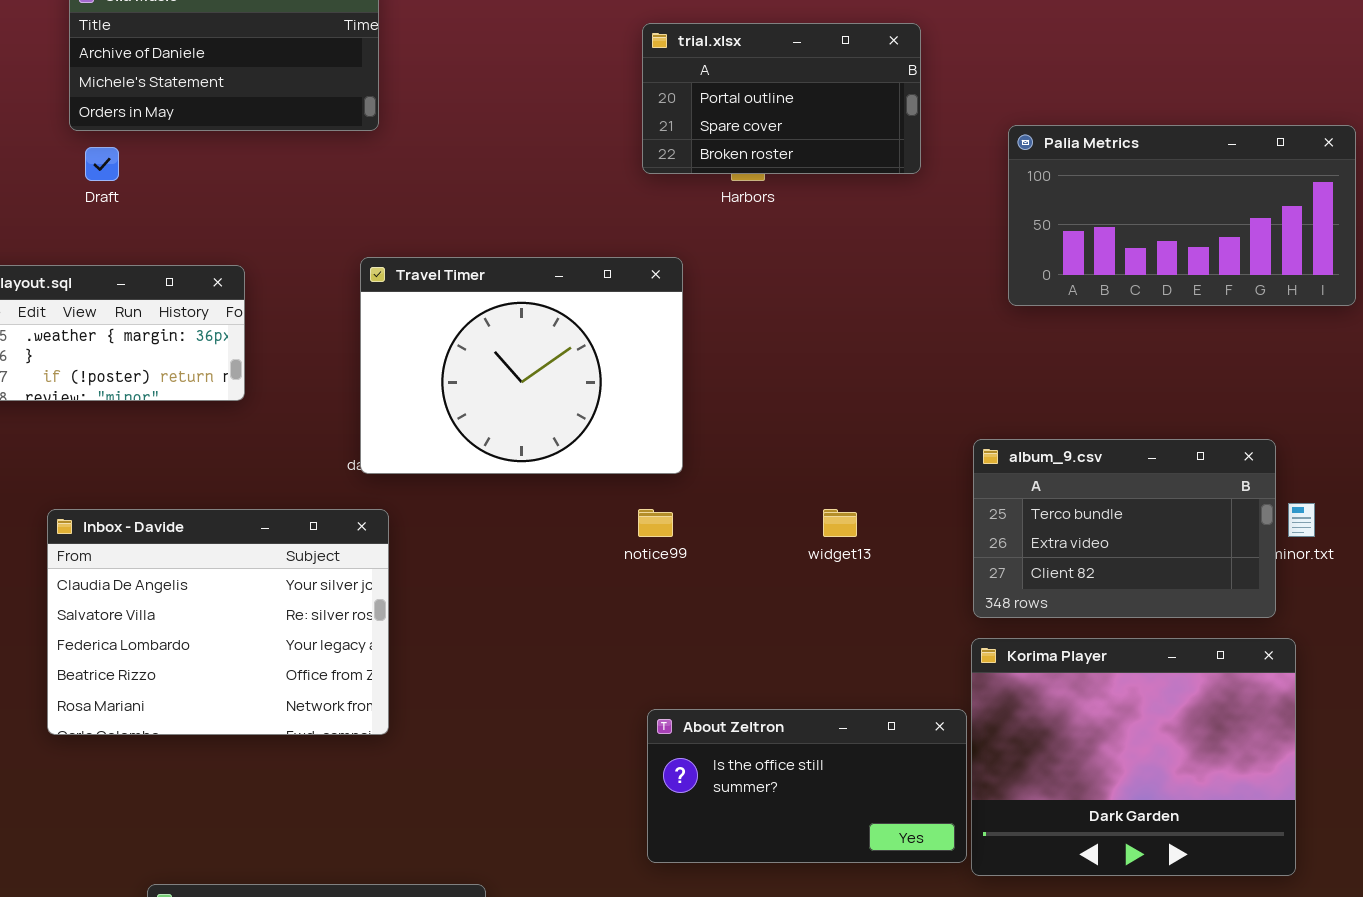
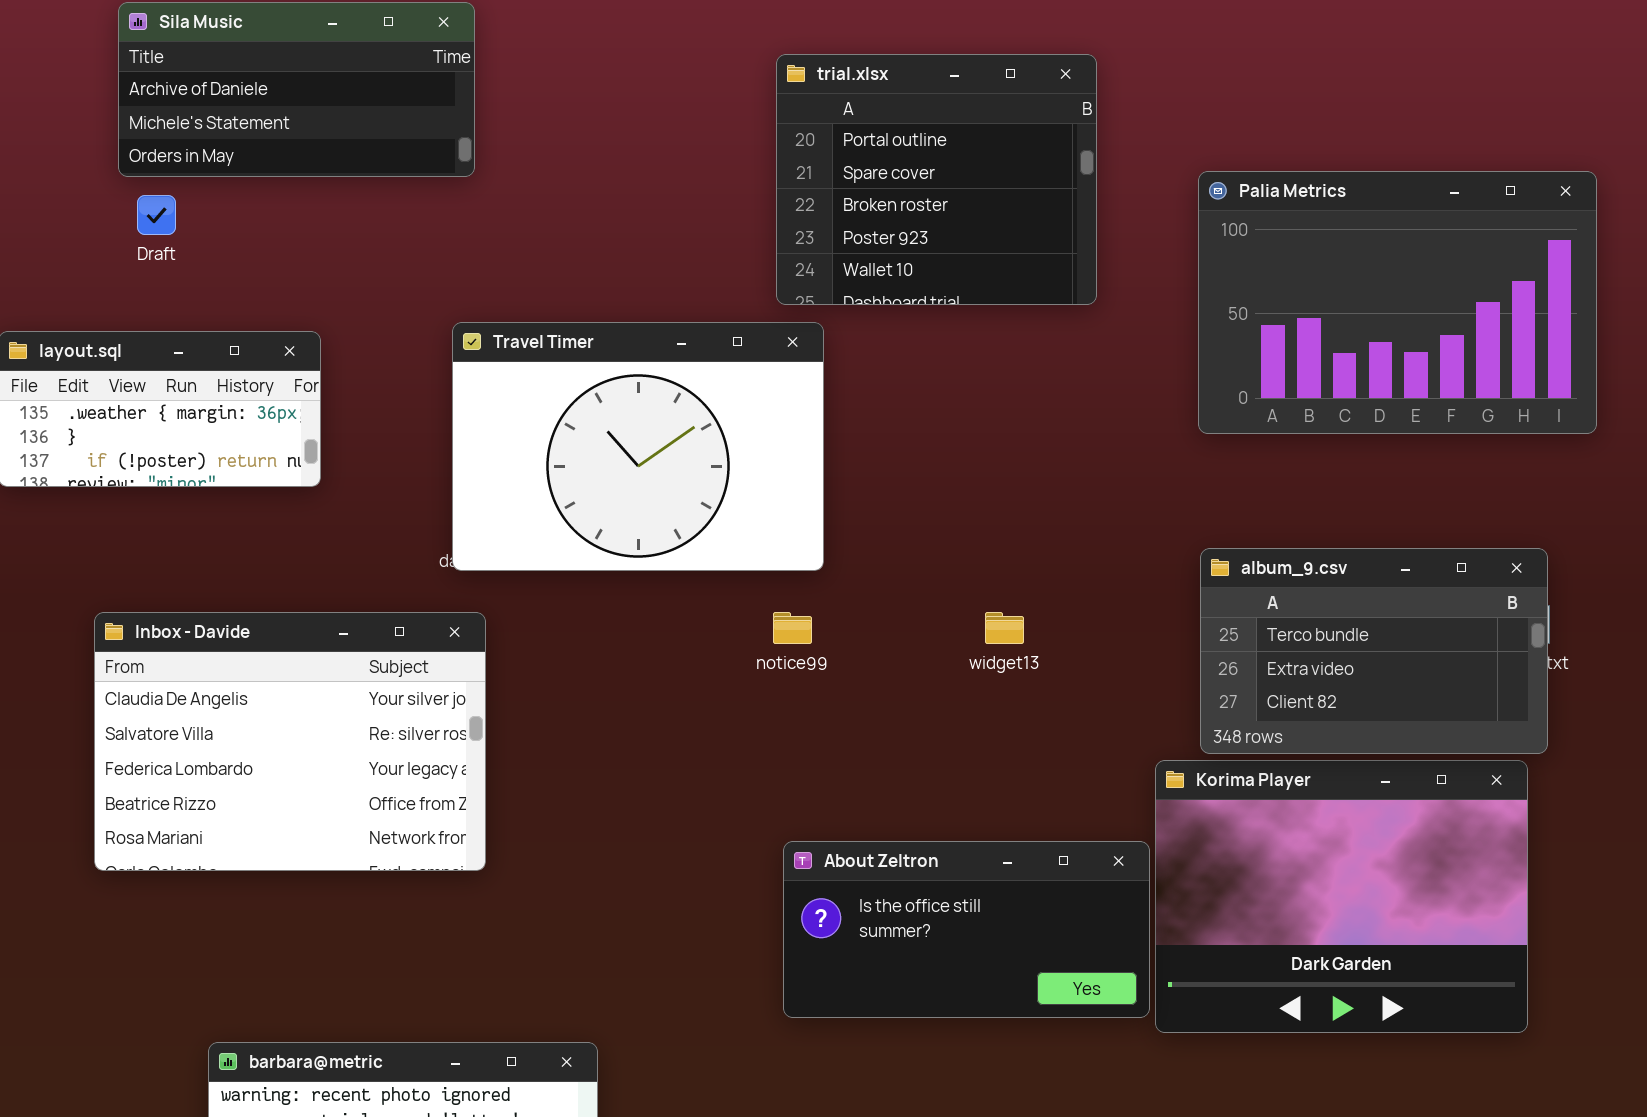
trial.xlsx: [642,23,921,174] -> [776,54,1097,305], resized
Palia Metrics: [1008,125,1356,306] -> [1198,171,1597,434], resized
album_9.csv: [973,439,1276,618] -> [1200,548,1548,754], moved

